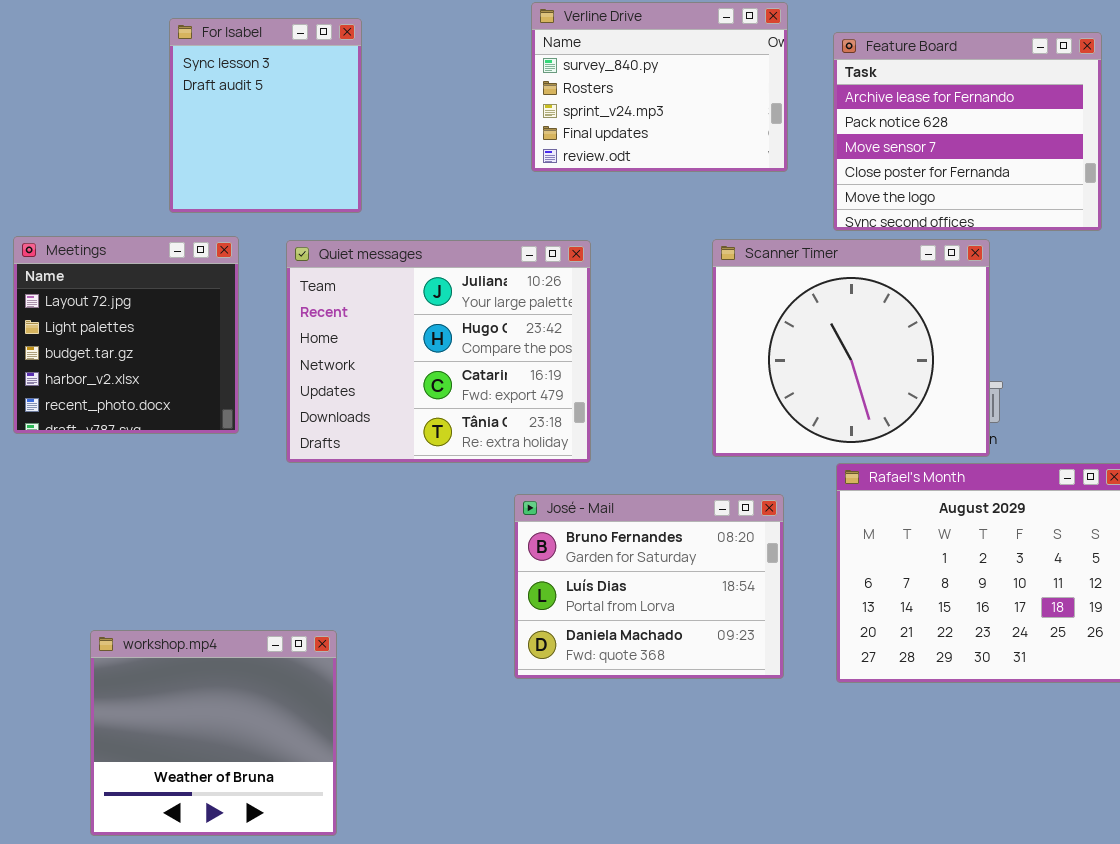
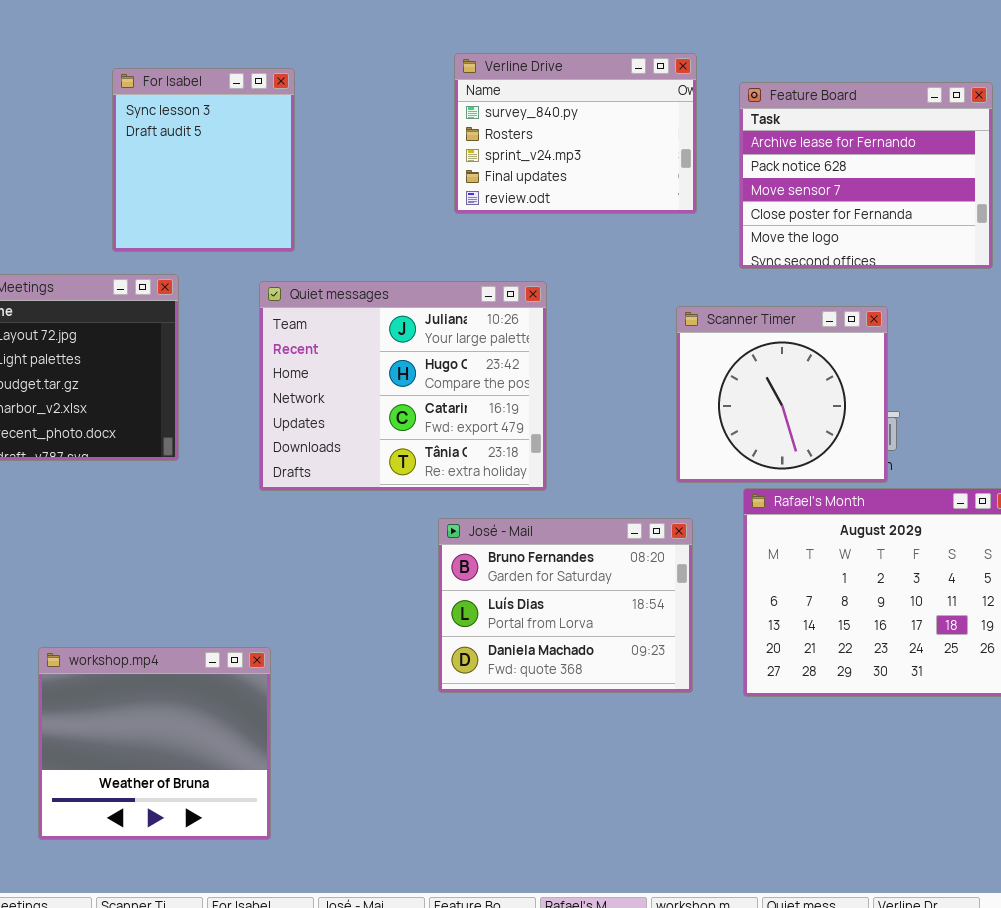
Scanner Timer: [712,239,990,457] -> [676,306,888,483], resized
Quiet messages: [286,240,591,463] -> [259,281,547,491], moved

